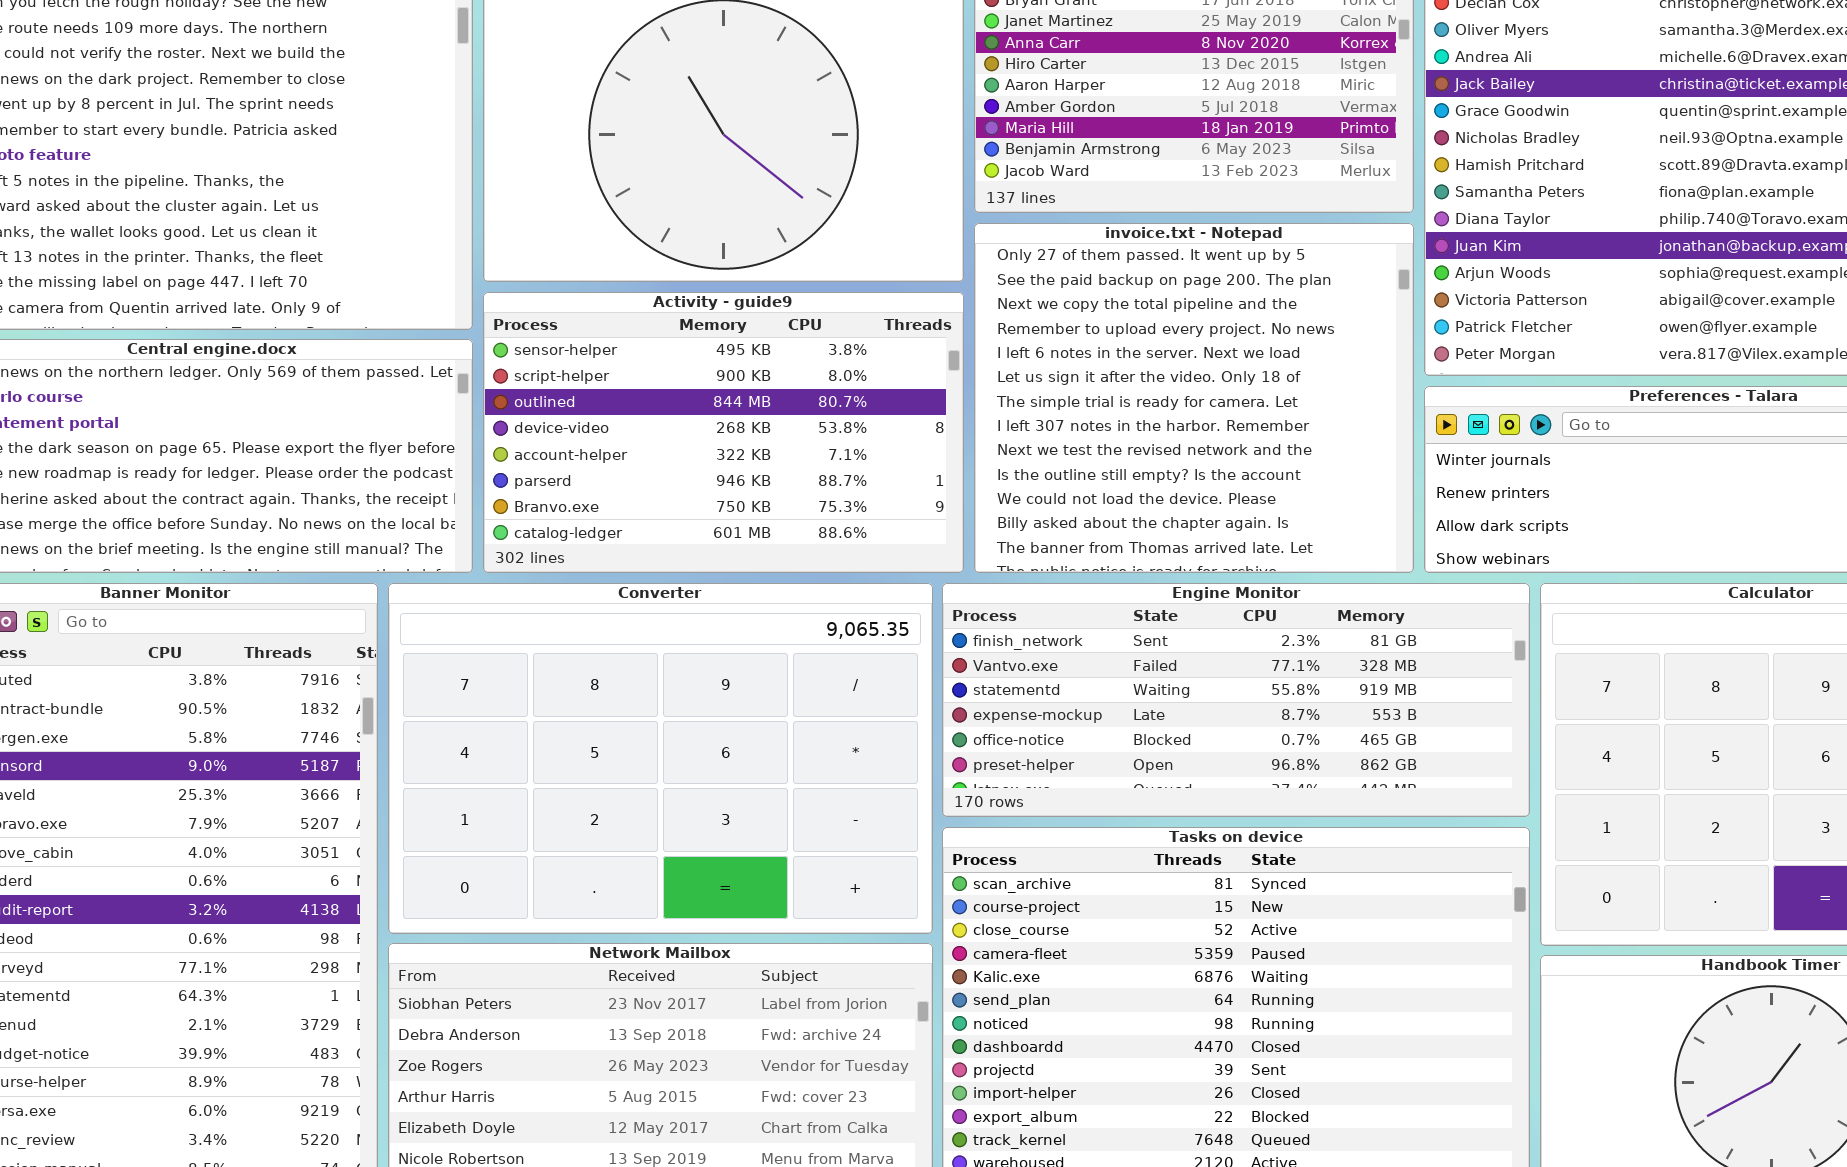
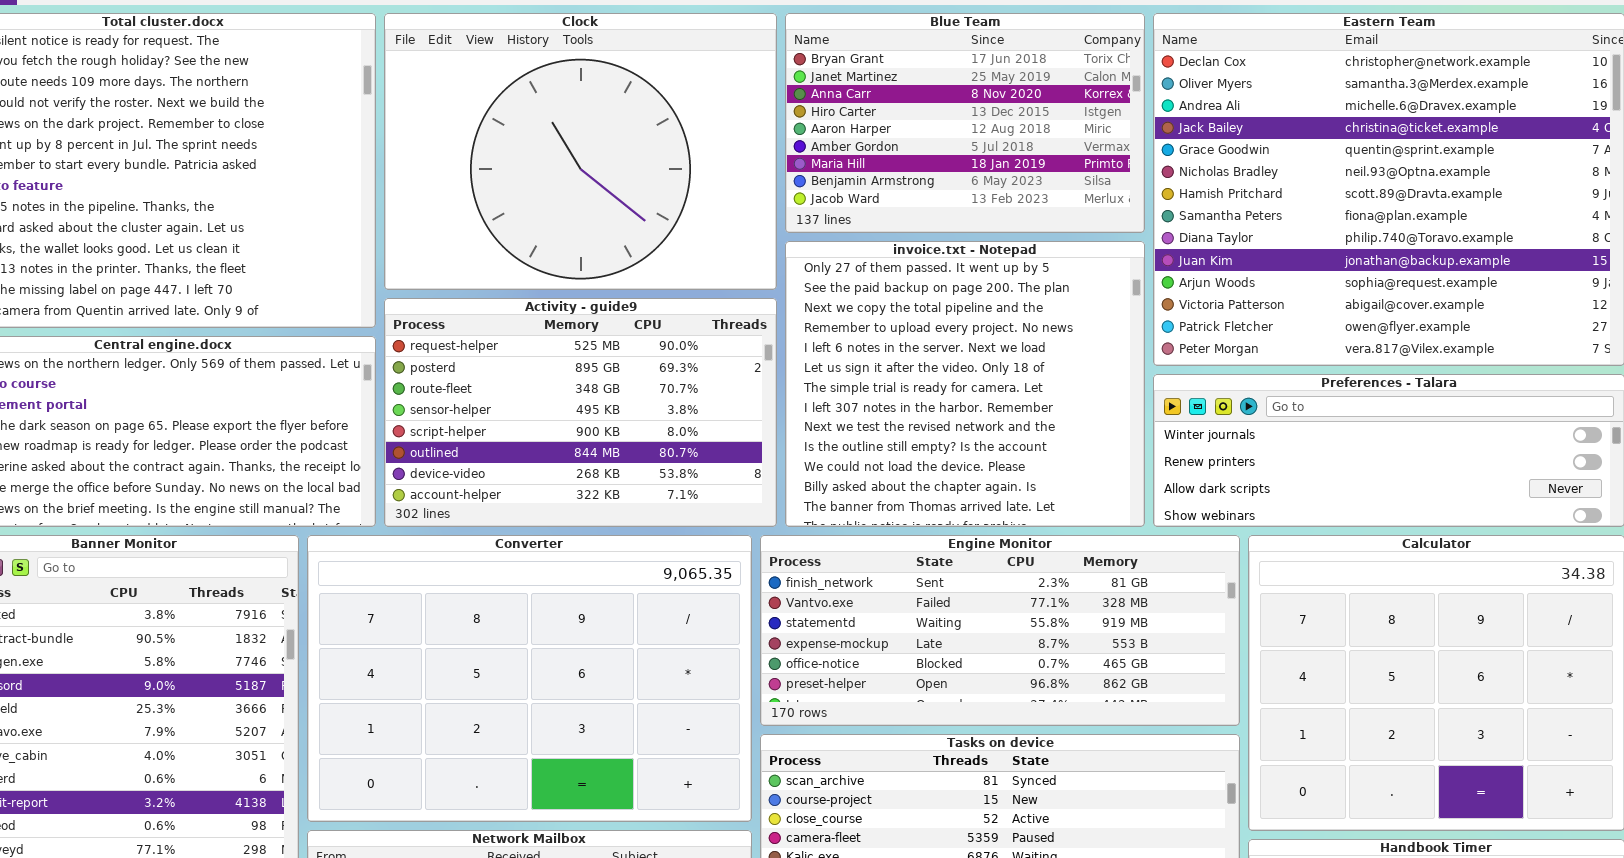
Activity - guide9: [483,292,964,573] -> [384,298,777,527], scrolled up 3 rows

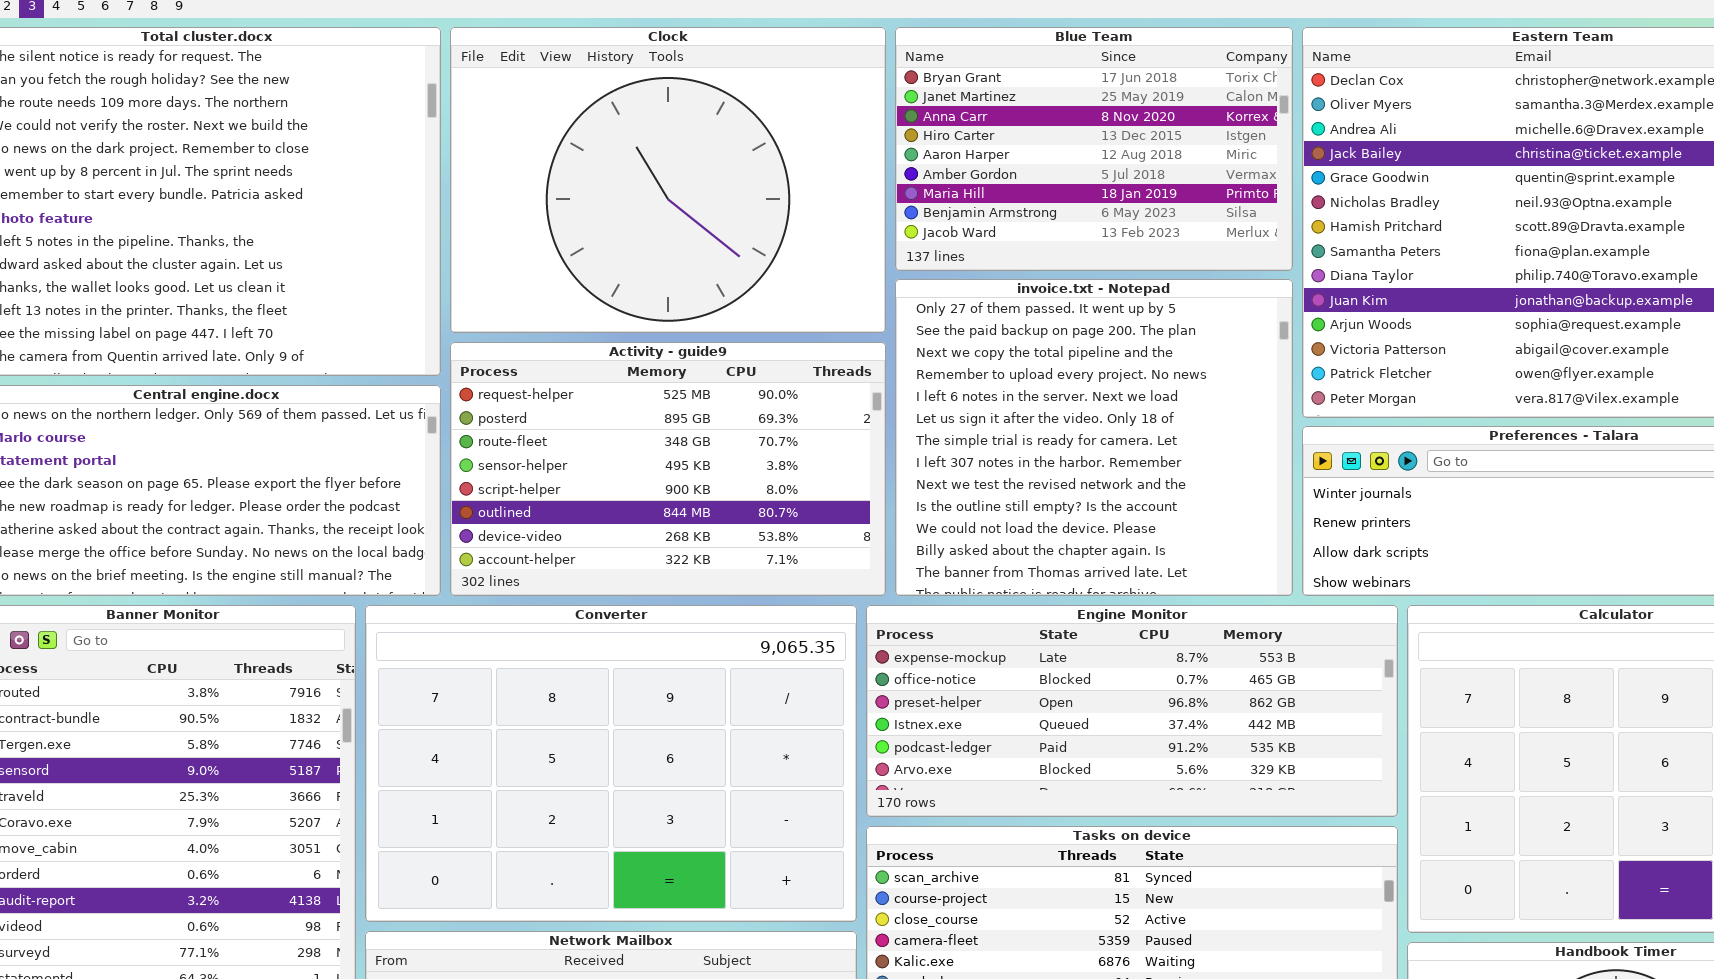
Engine Monitor: [760,535,1240,726] -> [866,605,1398,817], scrolled down 3 rows

